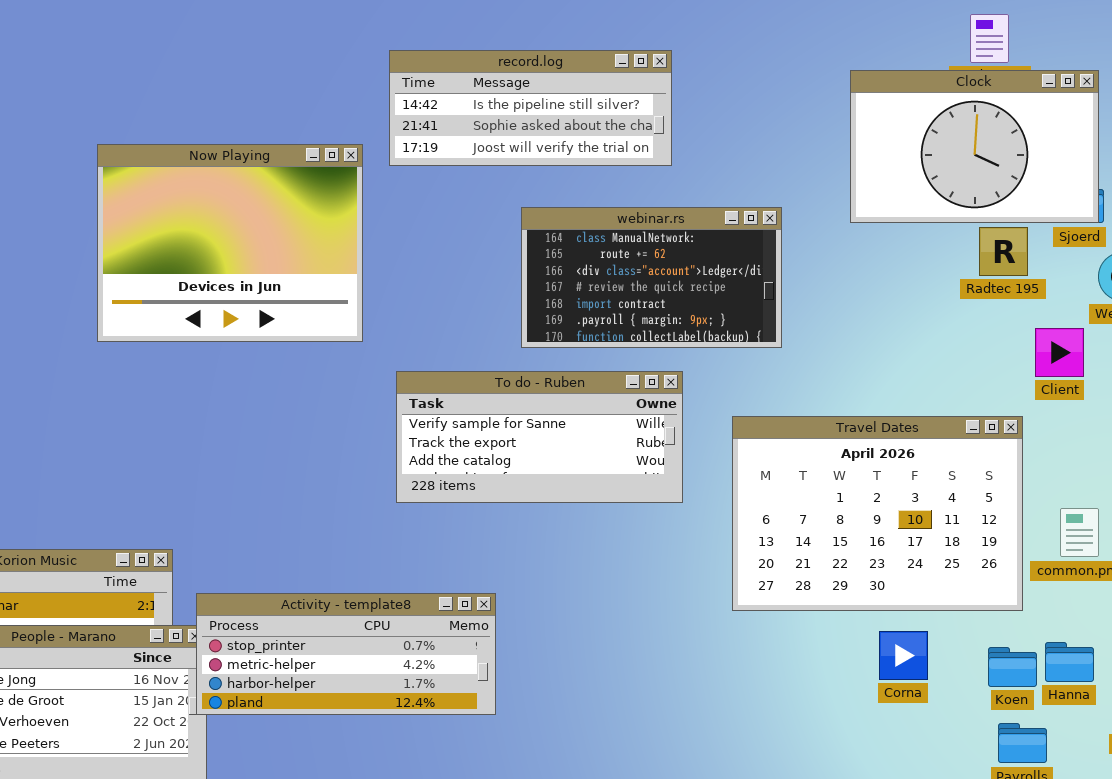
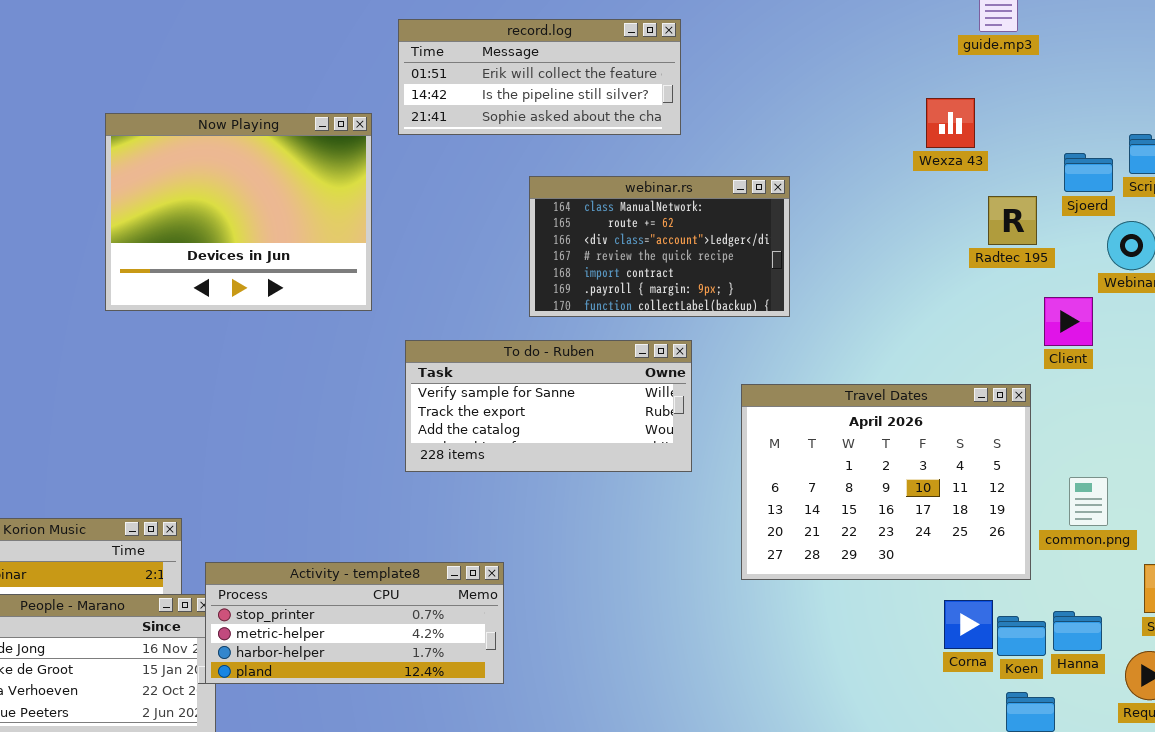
record.log: [389,50,672,166] -> [398,19,681,135], scrolled up 1 row
Clock: [850,70,1099,223] -> none, closed
Corna: [879,631,928,680] -> [944,600,993,649], moved

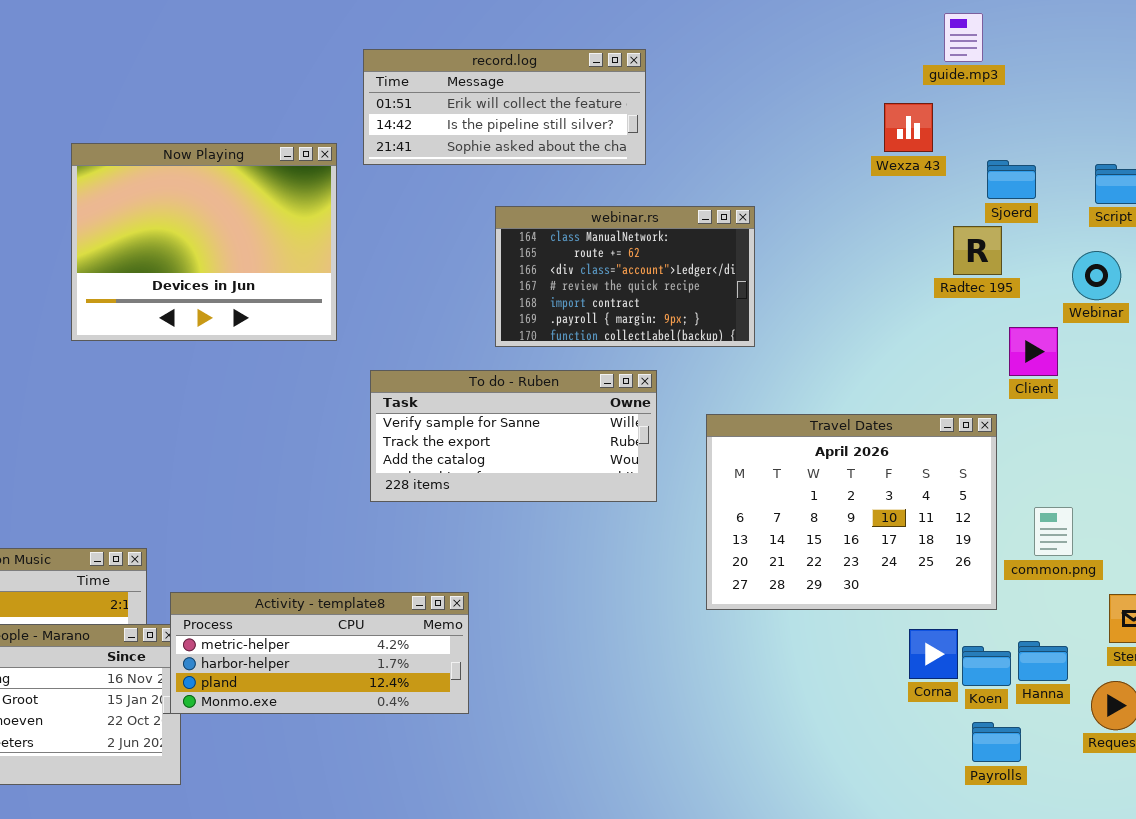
Wexza 43: [926,98,975,148] -> [884,103,933,152], moved
Sjoerd: [1064,153,1113,192] -> [987,160,1036,199], moved
Activity - template8: [205,562,504,684] -> [170,592,469,714], scrolled down 1 row

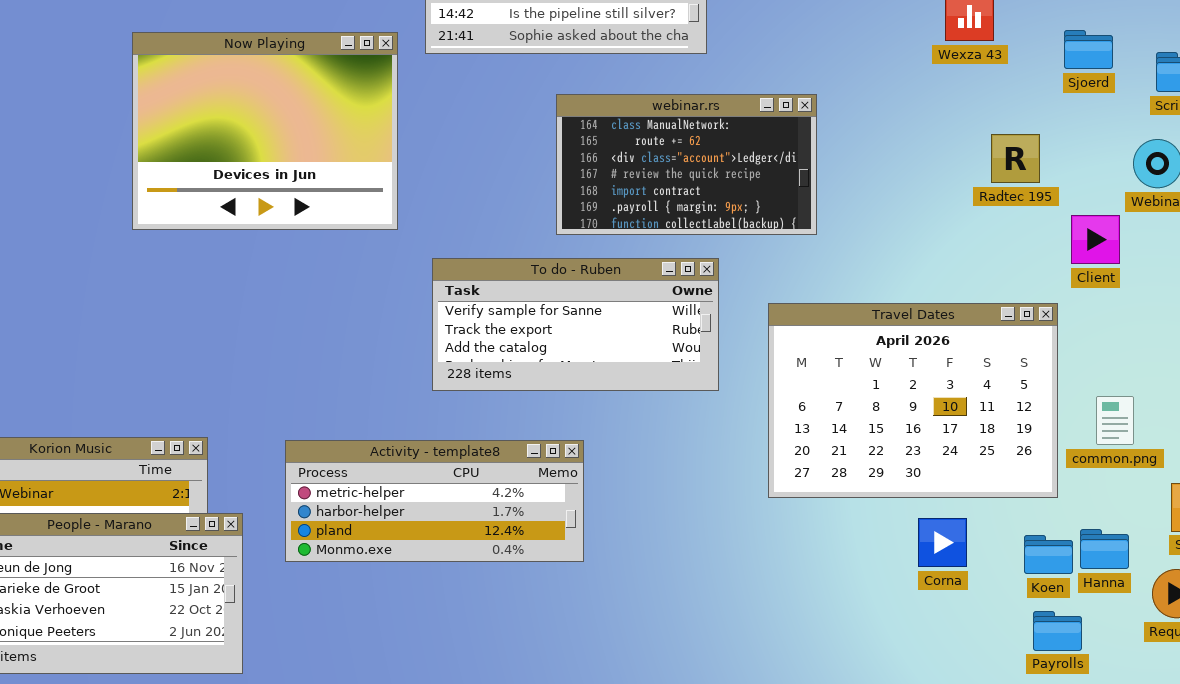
Sjoerd: [987,160,1036,199] -> [1064,30,1113,69], moved
Radtec 195: [953,226,1002,275] -> [991,134,1040,183], moved
Activity - template8: [170,592,469,714] -> [285,440,584,562], moved
Corna: [909,629,958,679] -> [918,518,967,567], moved

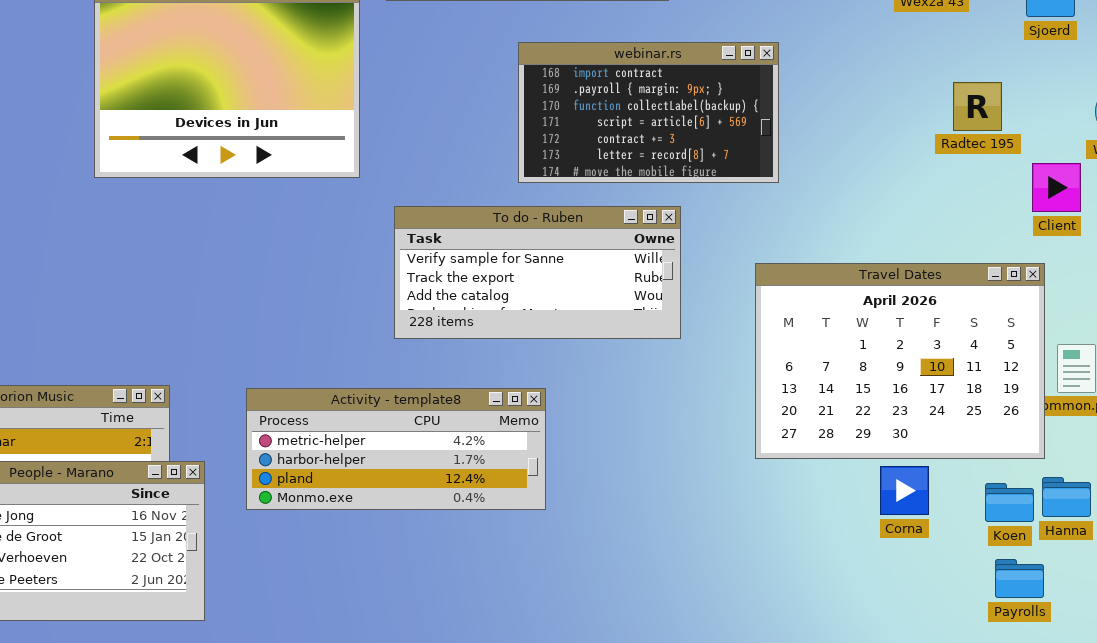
webinar.rs: [556,94,817,235] -> [518,42,779,183], scrolled down 4 rows
Travel Dates: [768,303,1058,498] -> [755,263,1045,459], moved

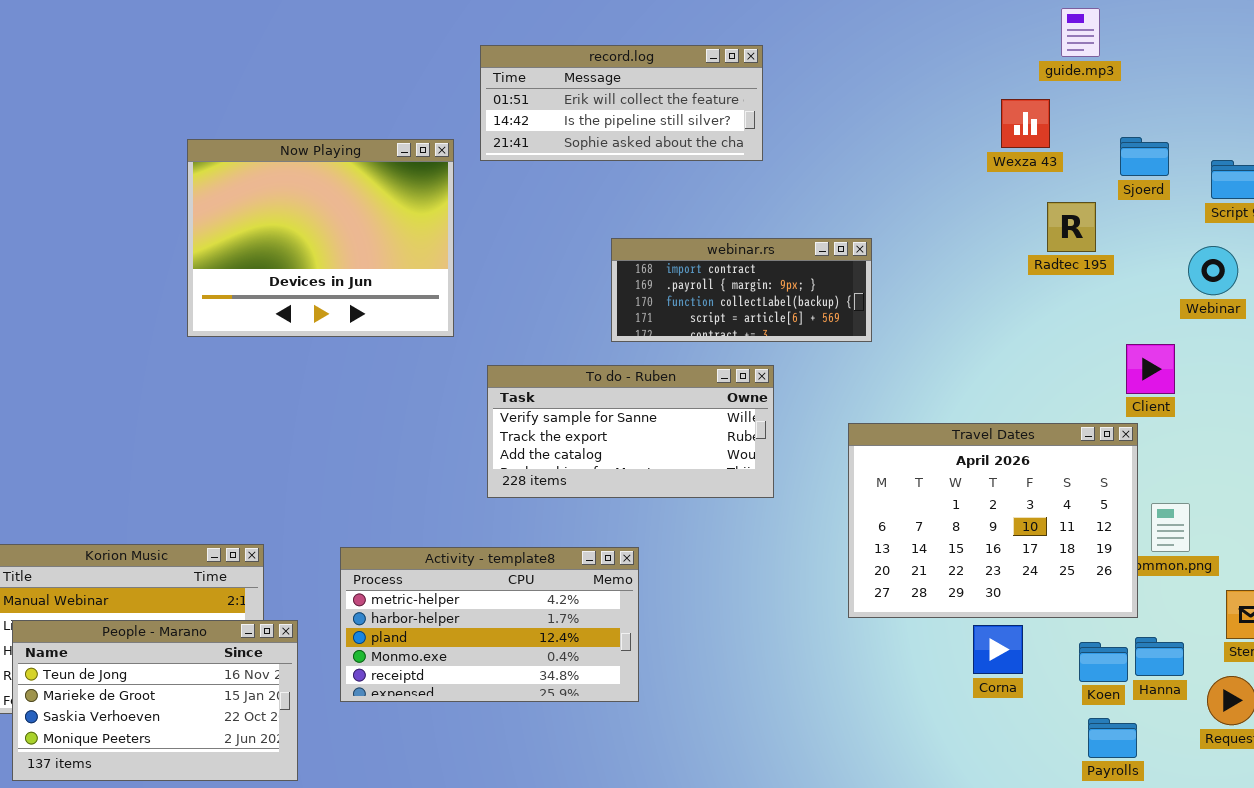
webinar.rs: [518,42,779,183] -> [611,238,872,342], resized
Radtec 195: [953,82,1002,131] -> [1047,202,1096,252], moved
Client: [1032,163,1081,212] -> [1126,344,1175,394], moved
Activity - template8: [246,388,546,510] -> [340,547,639,702], resized

